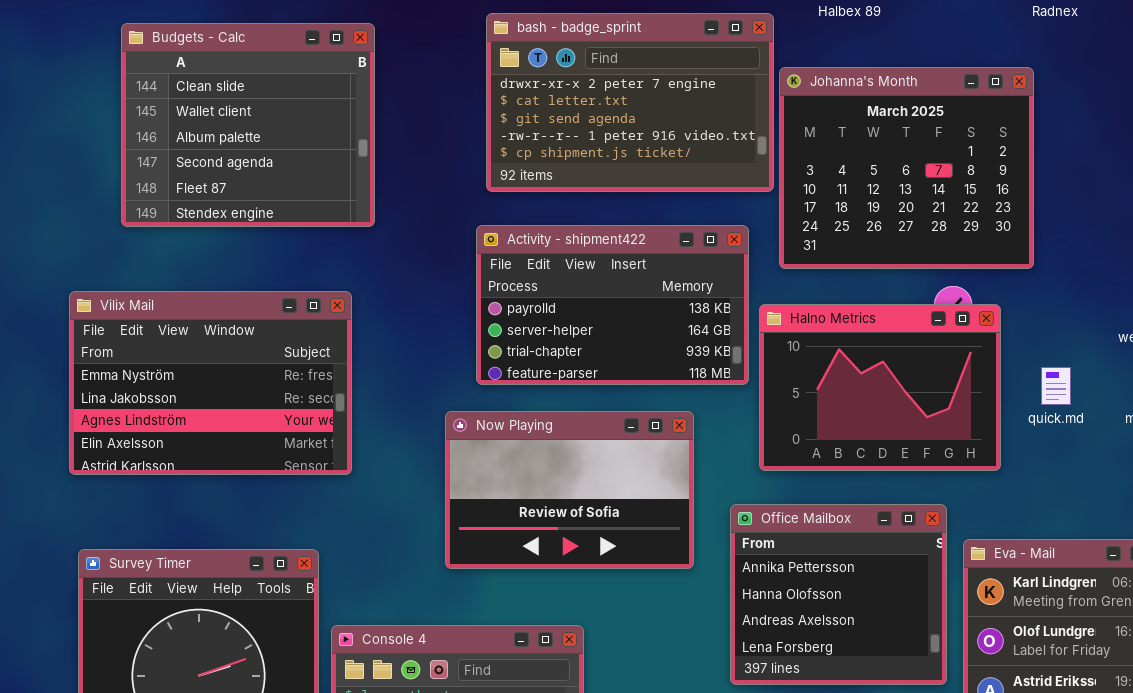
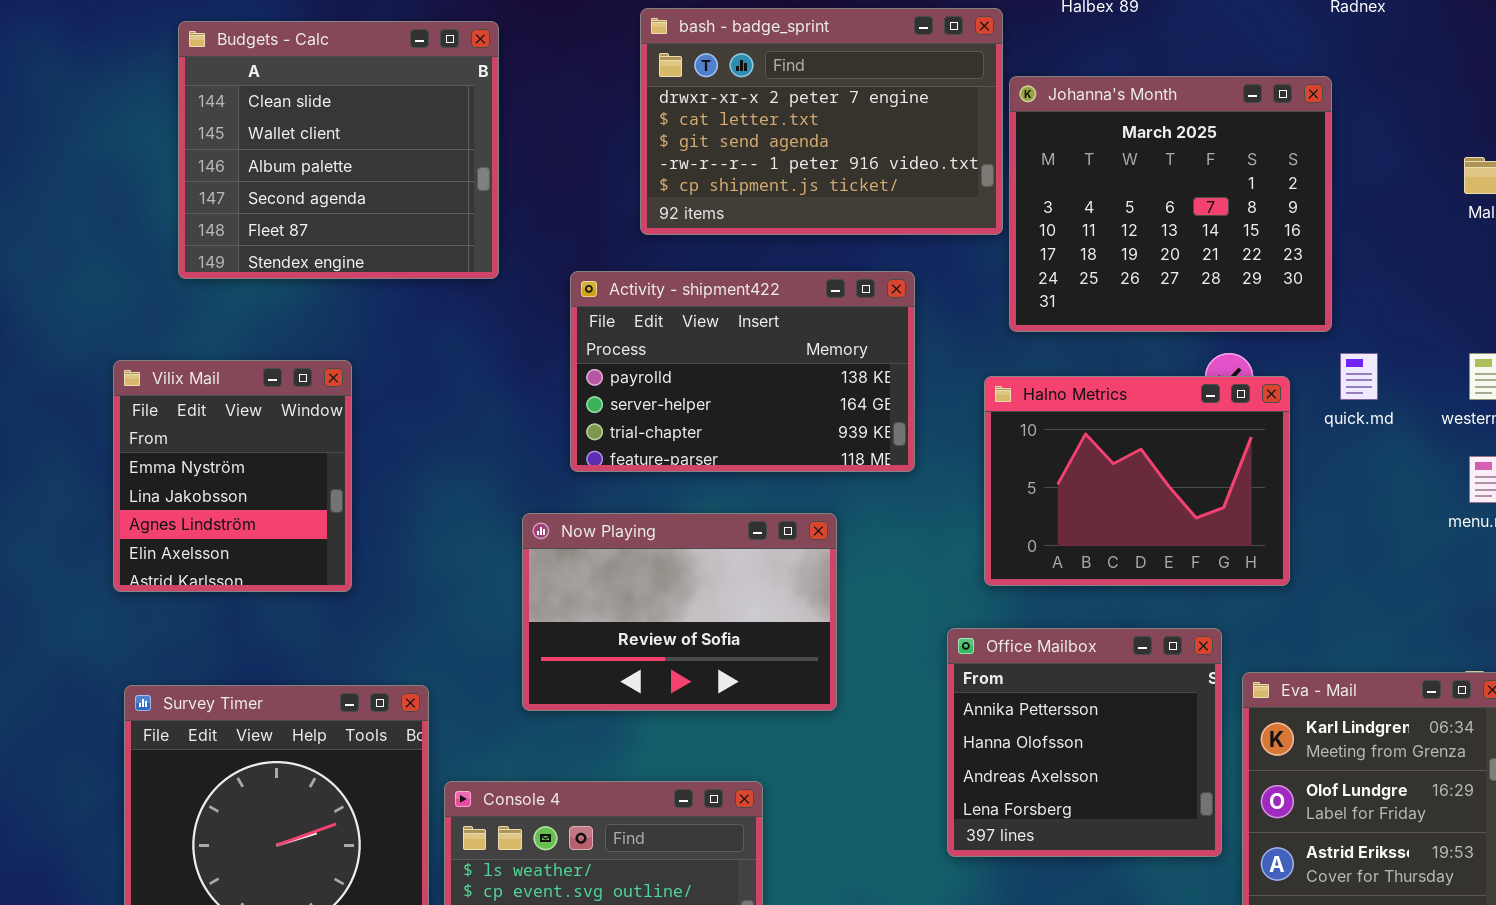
Activity - shipment422: [476,225,749,385] -> [570,271,915,472], moved
Vilix Mail: [69,291,352,475] -> [113,360,352,592], resized
quick.md: [1041,367,1071,405] -> [1340,353,1378,400], moved
Now Playing: [445,411,694,569] -> [522,513,837,711], moved

